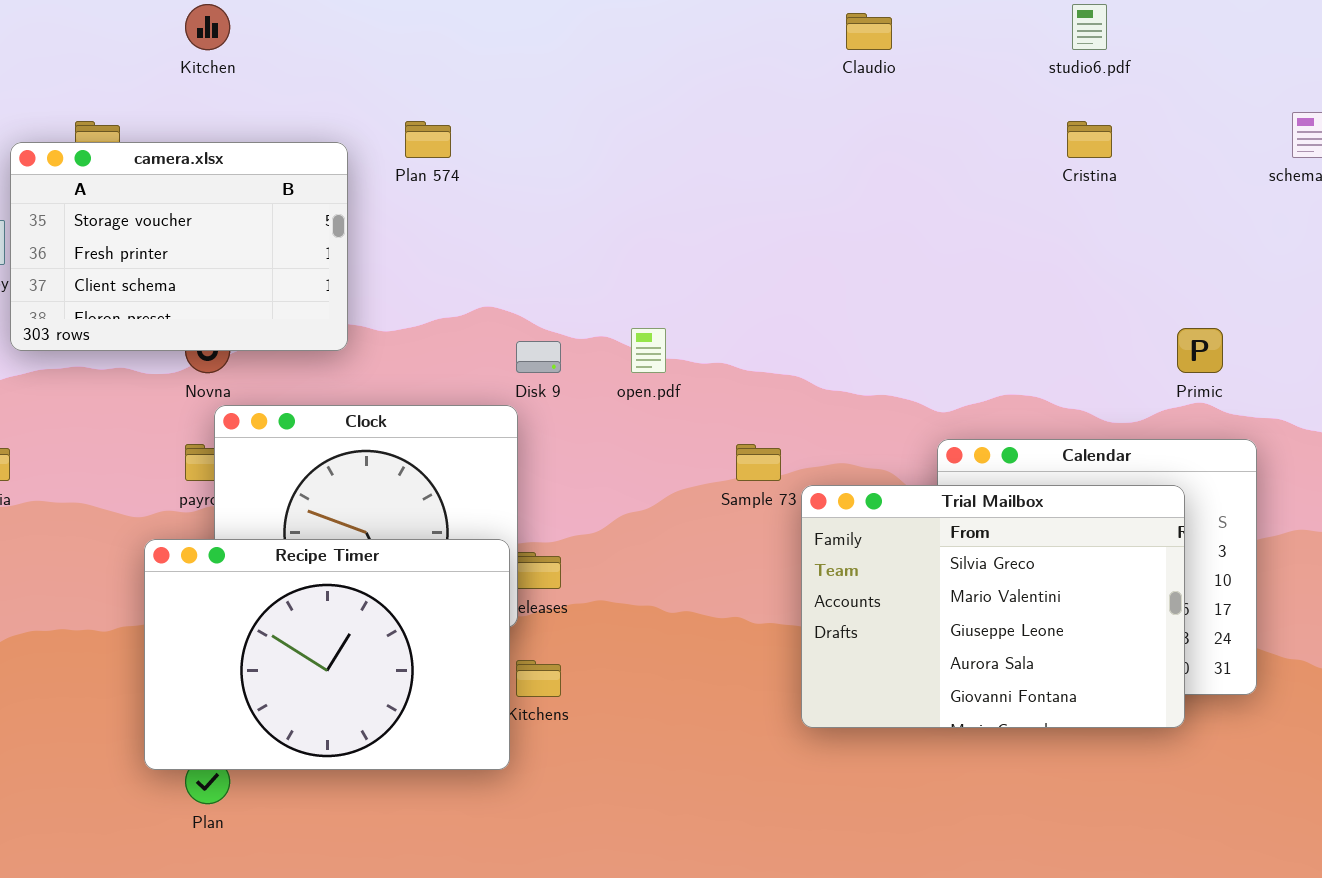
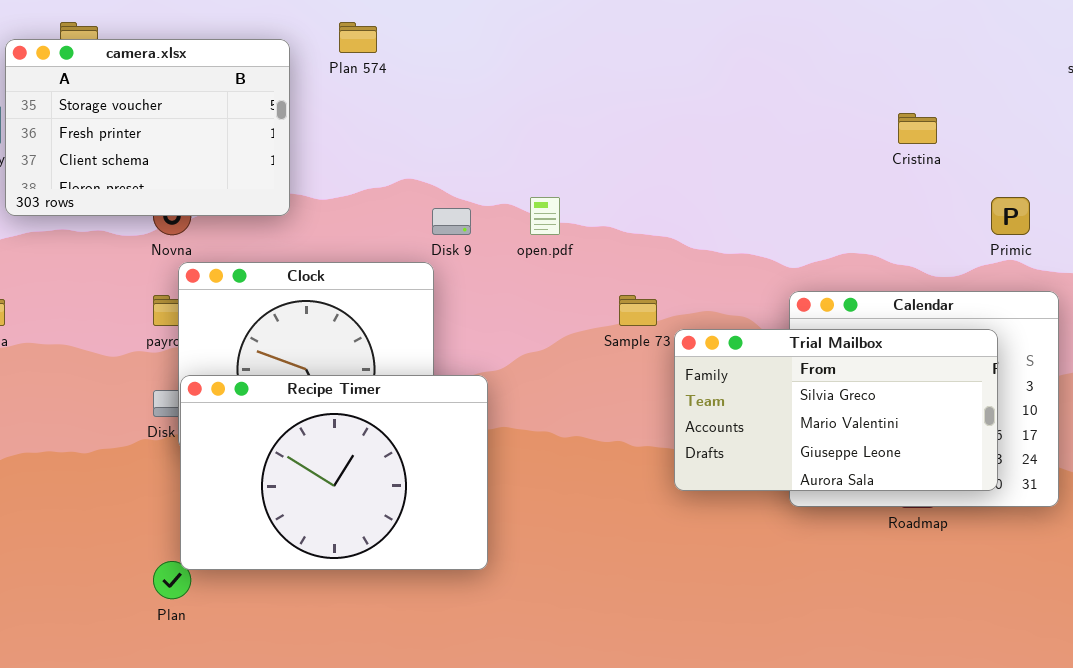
Cristina: [1067,121,1112,158] -> [898,113,937,144], moved
Trial Mailbox: [801,485,1185,728] -> [674,329,998,491], resized
Recipe Timer: [144,539,510,770] -> [180,375,488,570], moved

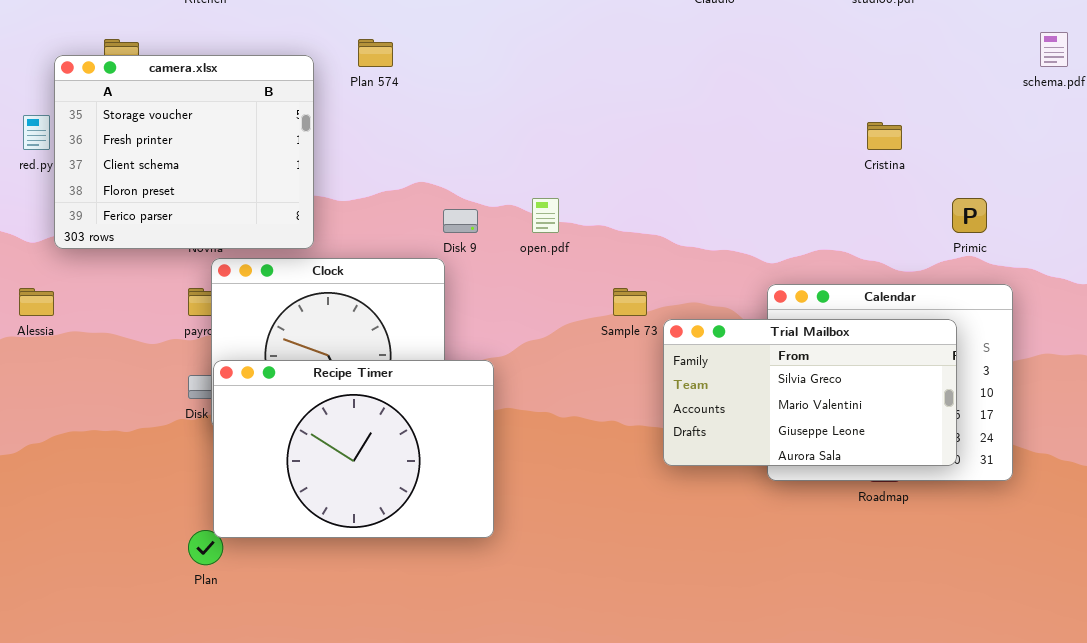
camera.xlsx: [5,39,290,216] -> [54,55,314,249], resized

